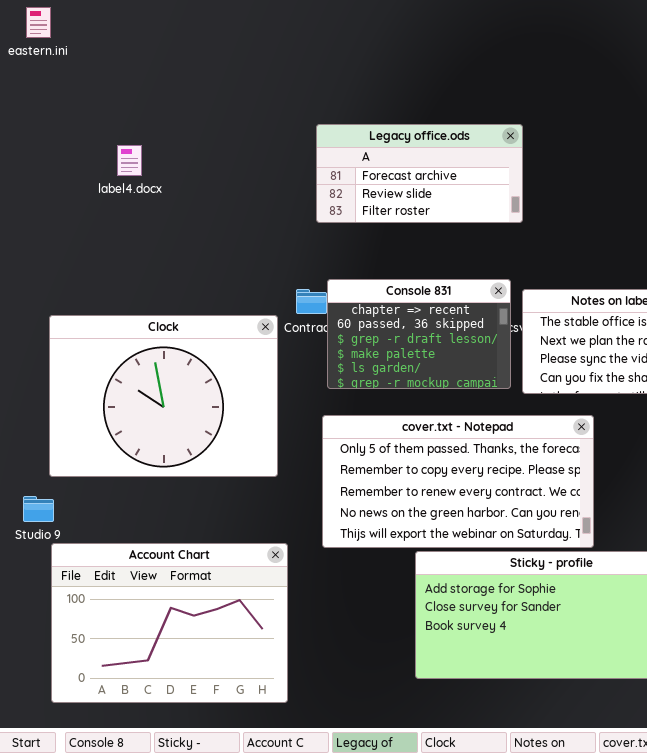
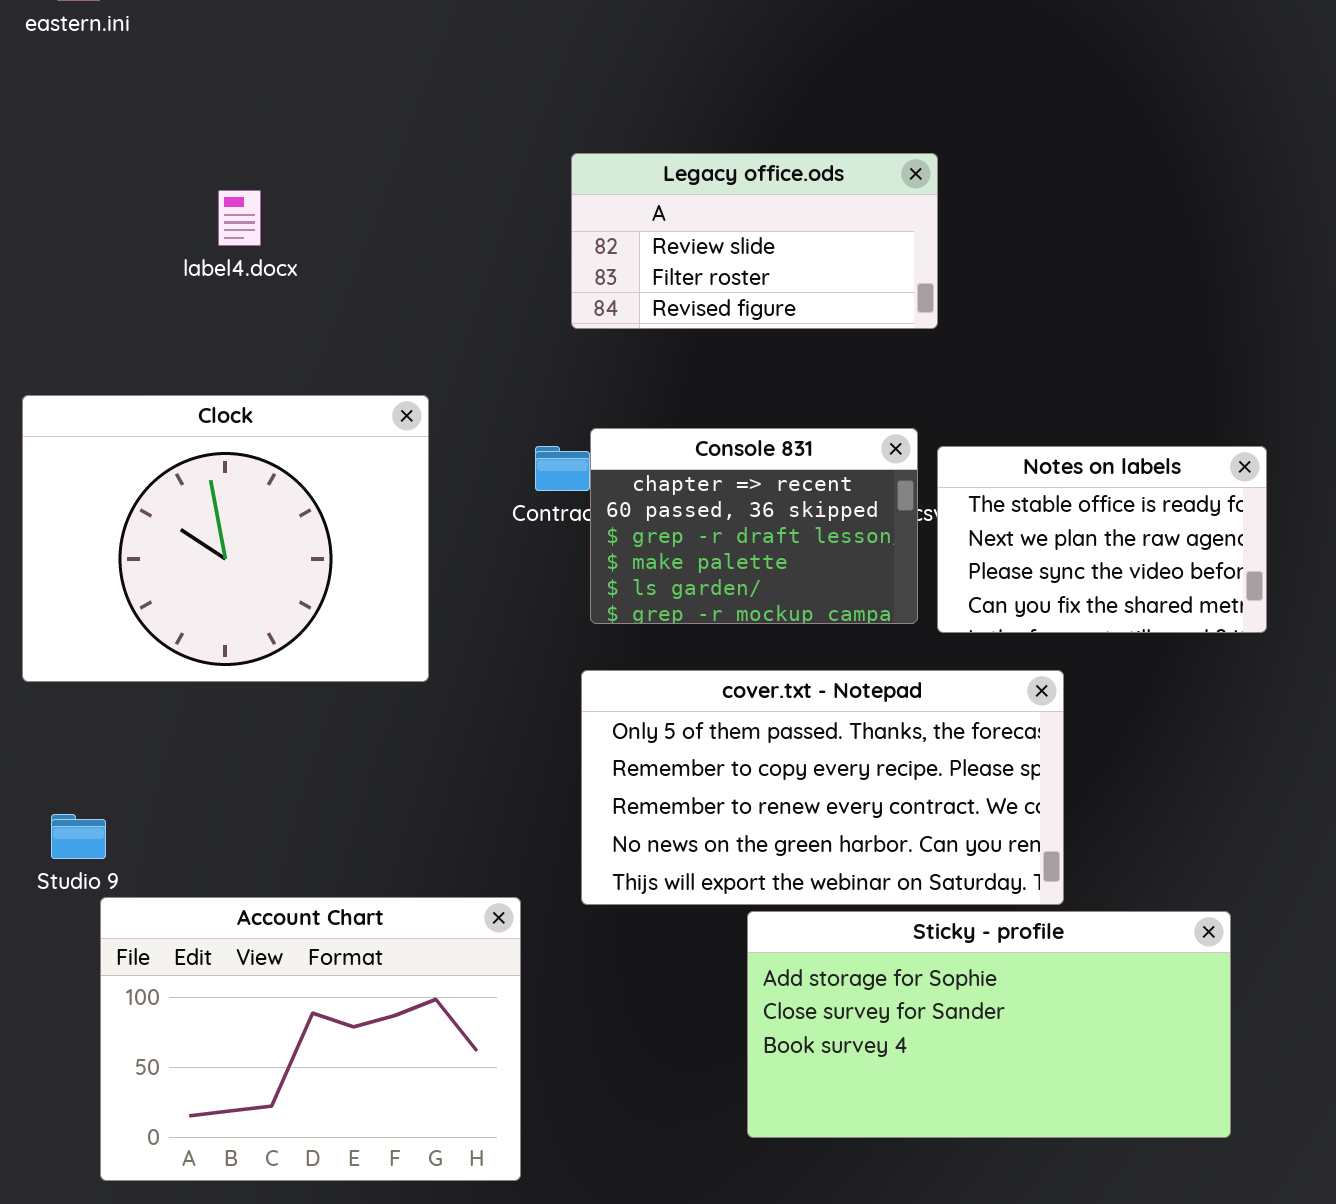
Legacy office.ods: [316,124,523,223] -> [571,153,938,329], scrolled down 1 row
Clock: [49,315,278,477] -> [22,395,429,682], moved

